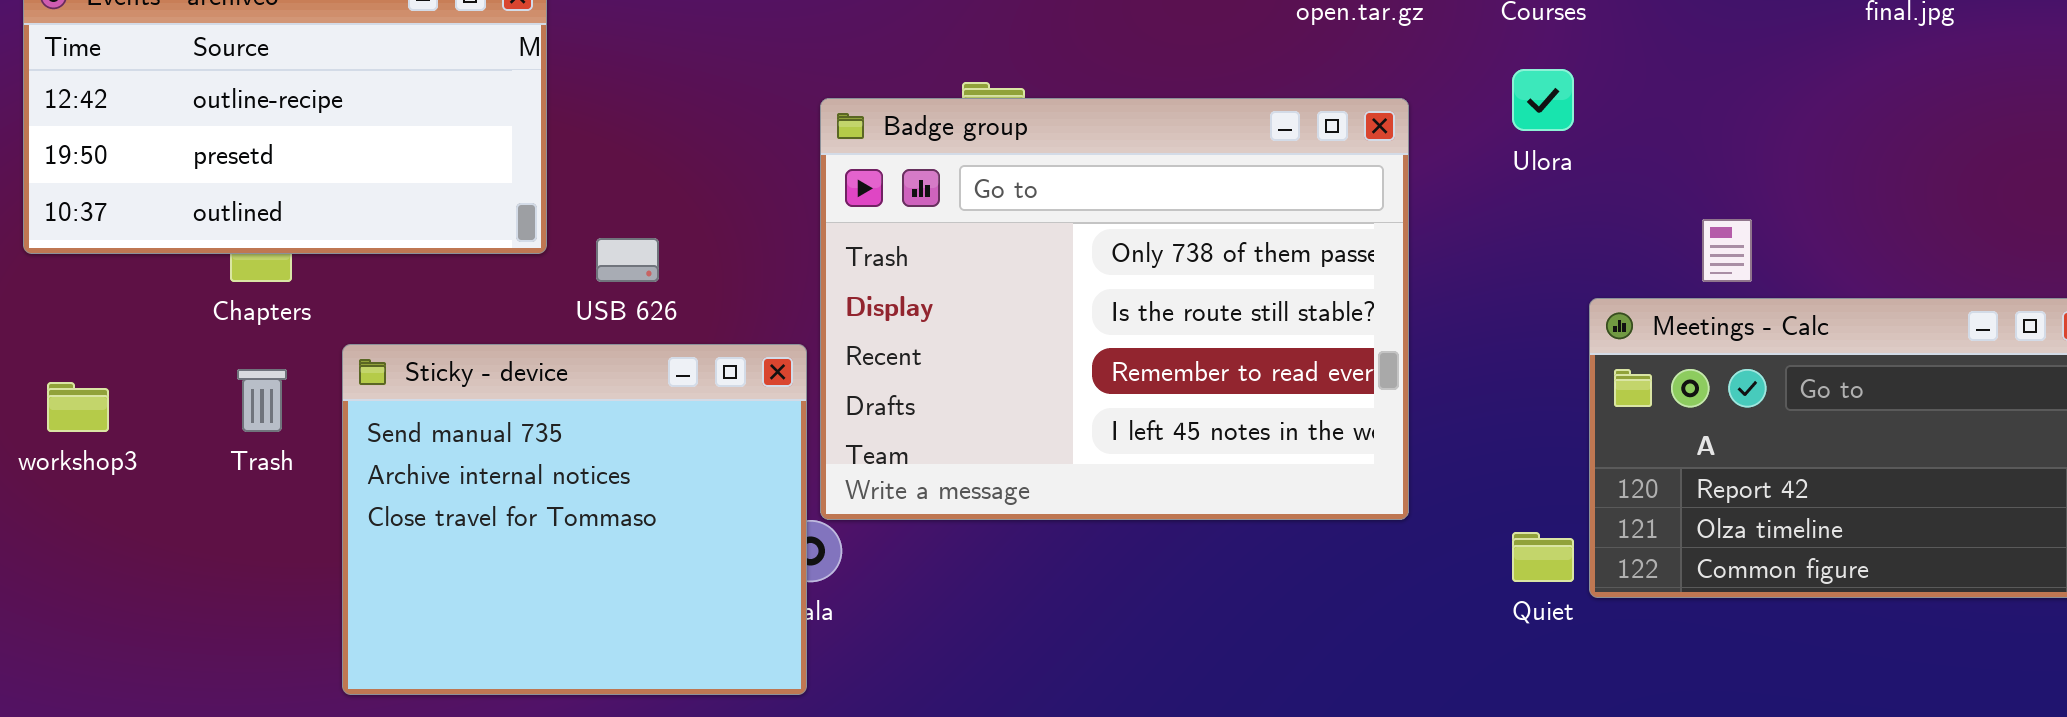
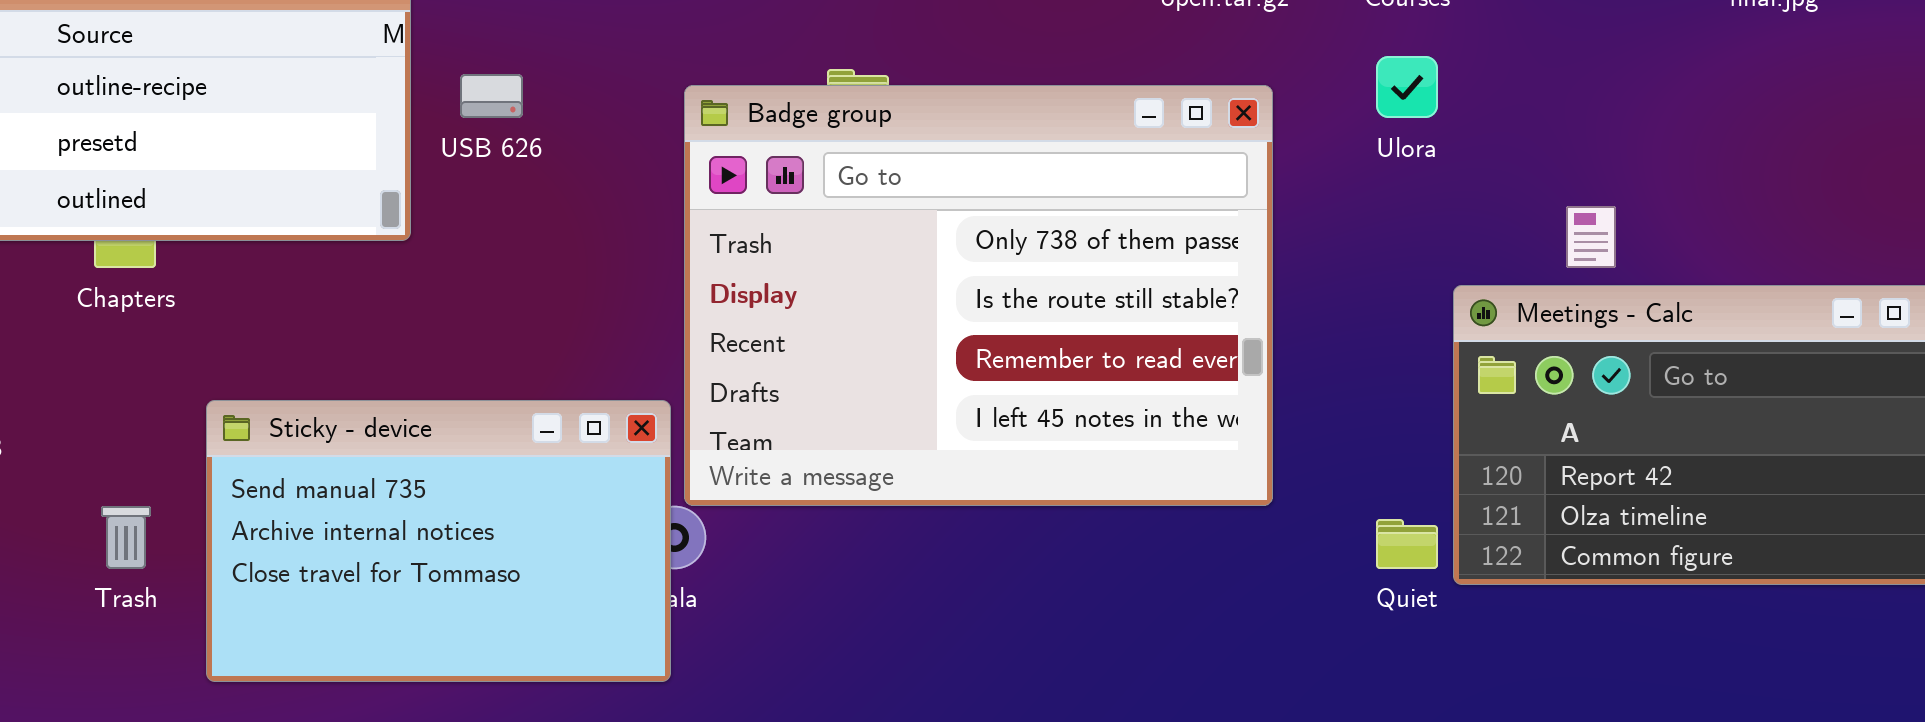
USB 626: [596,238,659,282] -> [460,74,523,118], moved
Sticky - device: [342,344,807,695] -> [206,400,671,682], resized
Trash: [237,369,287,432] -> [101,506,151,569], moved

